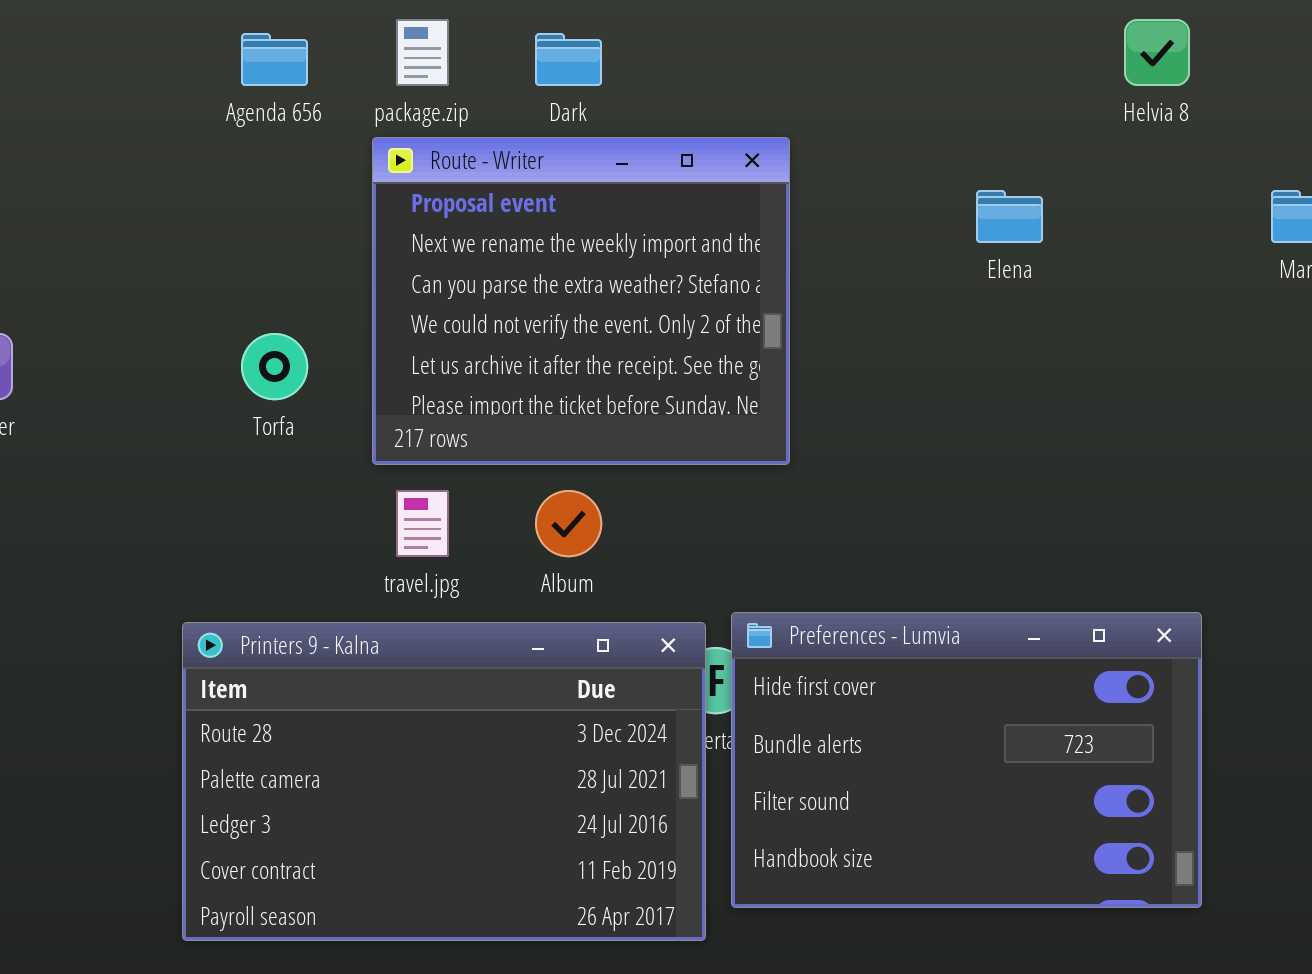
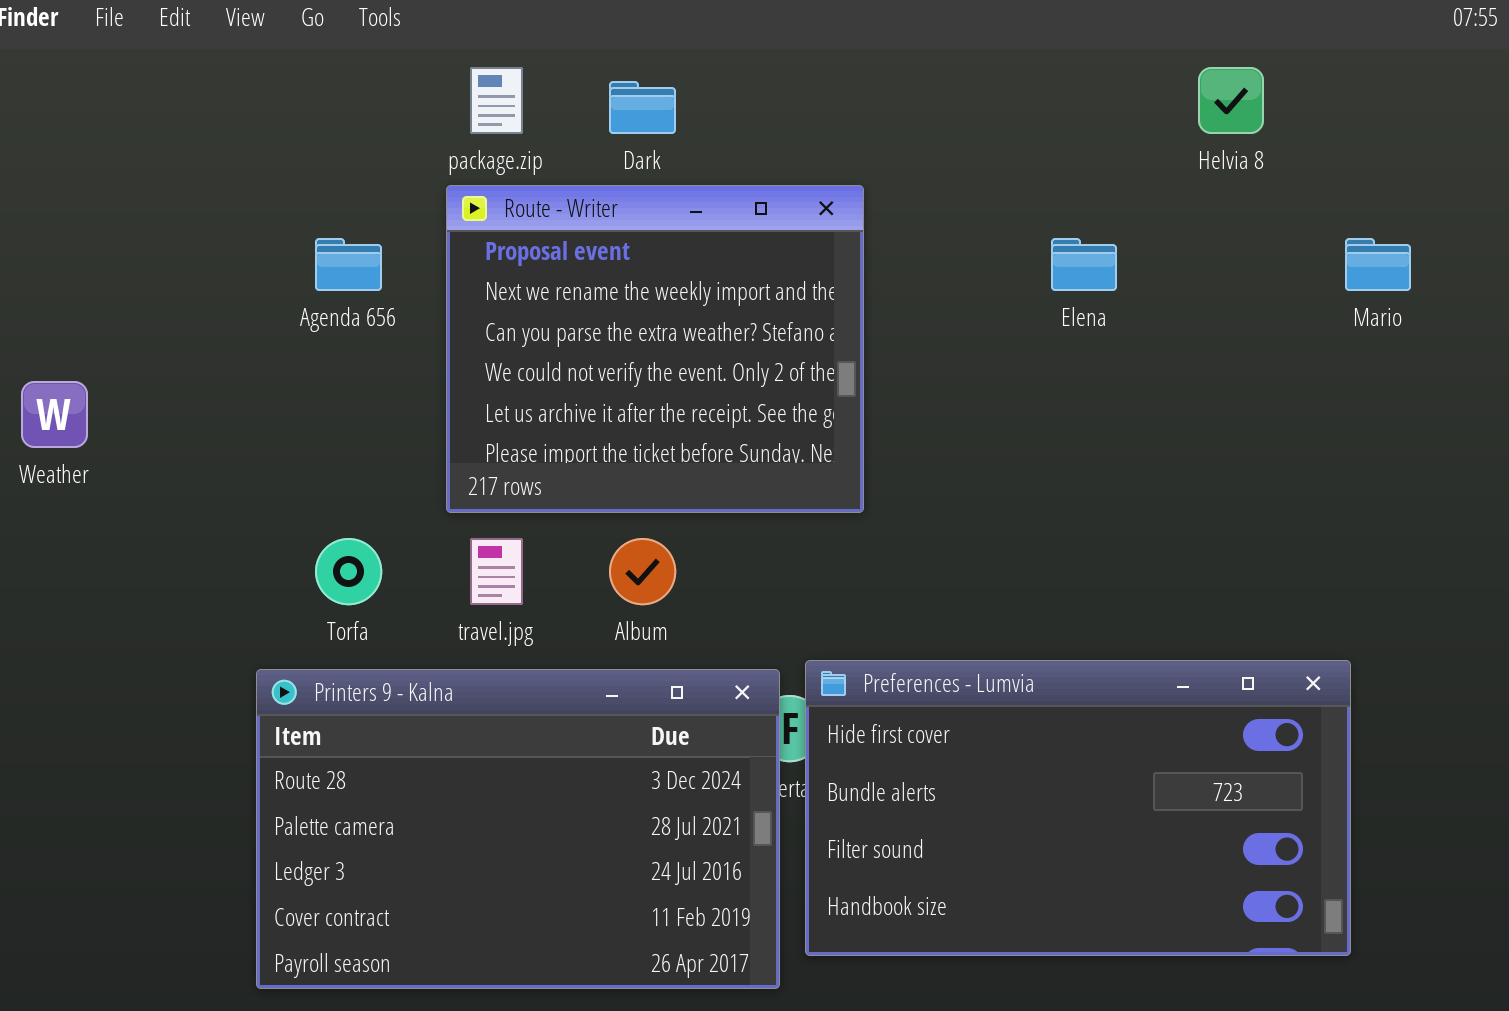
Agenda 656: [241,33,308,86] -> [315,238,382,291], moved
Torfa: [241,333,308,400] -> [315,538,382,605], moved
Preferences - Lumvia: [731,612,1202,908] -> [805,660,1351,956], resized

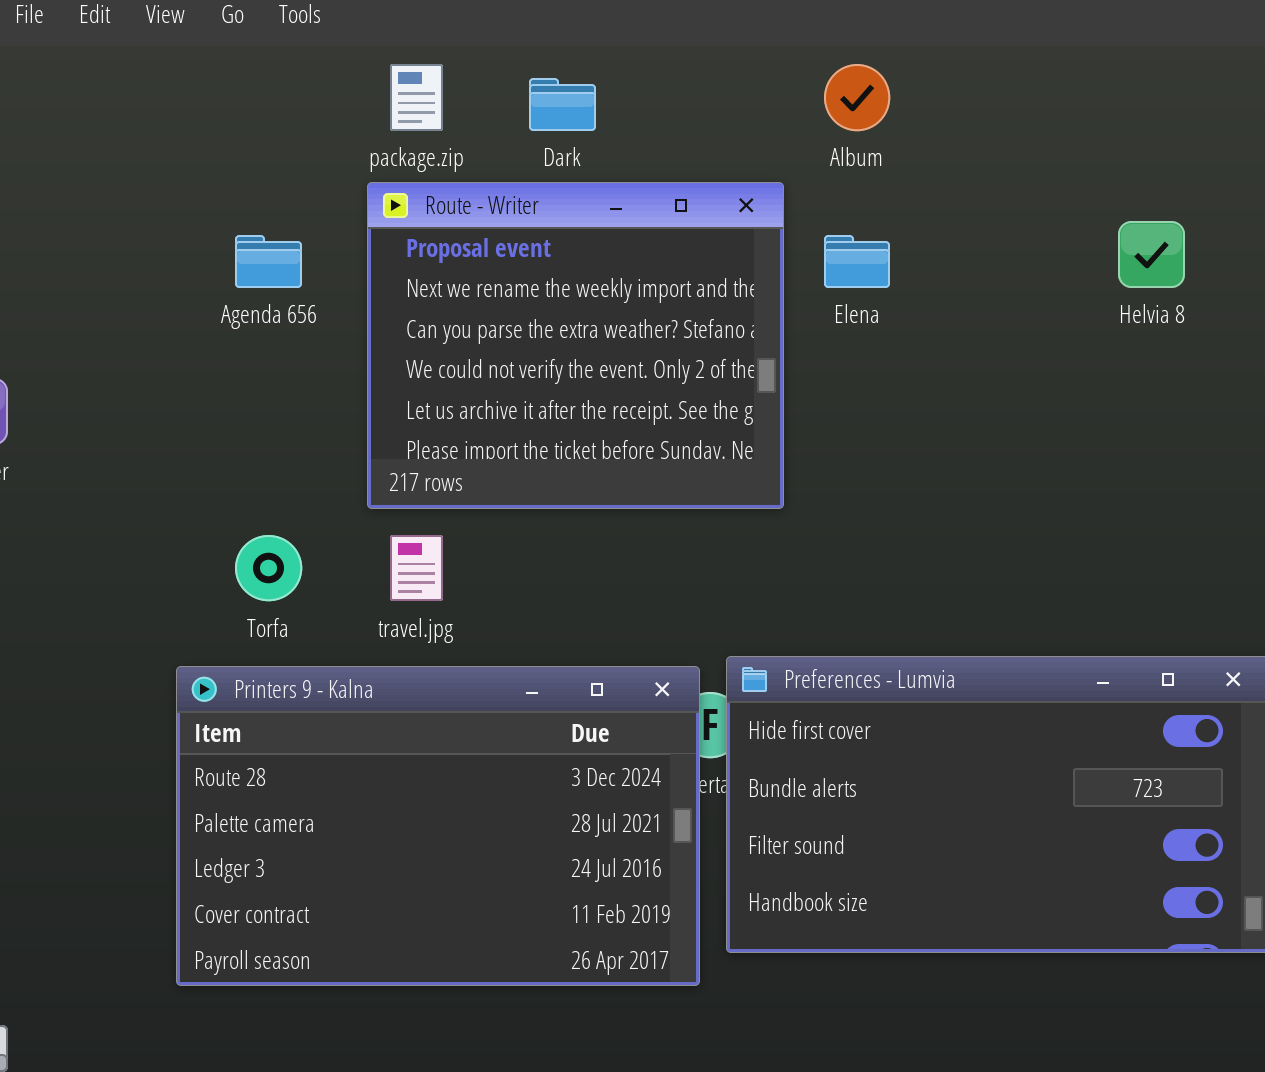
Helvia 8: [1198,67,1264,134] -> [1118,221,1185,288], moved
Elena: [1051,238,1117,291] -> [824,235,890,288], moved
Album: [609,538,676,605] -> [824,64,890,131], moved

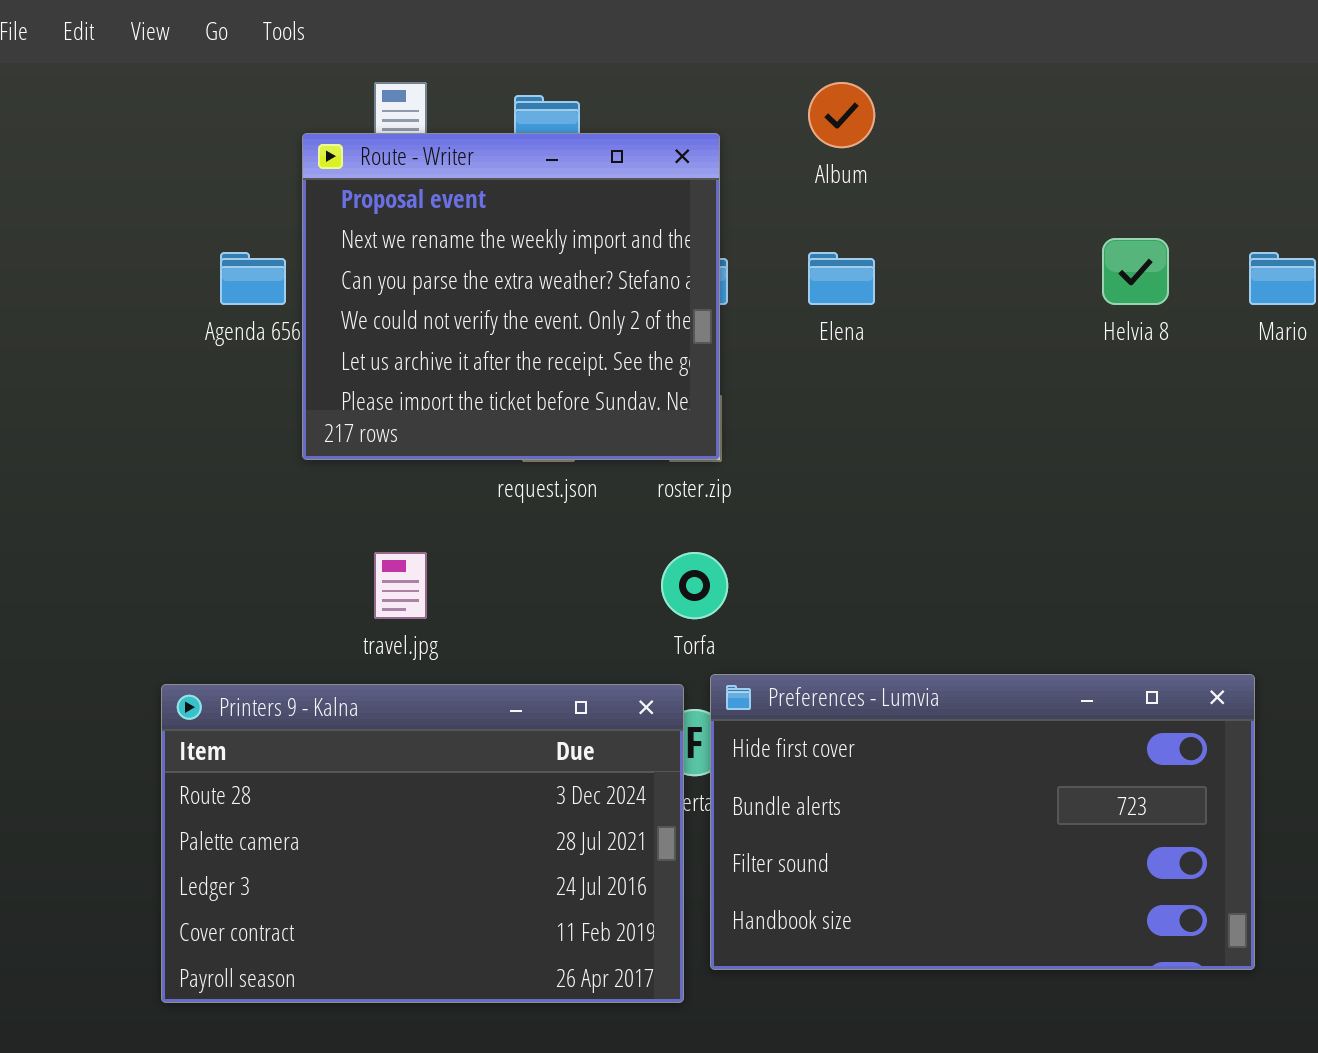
Route - Writer: [367,182,784,509] -> [302,133,720,460], moved
Torfa: [235,535,302,601] -> [661,552,728,619], moved

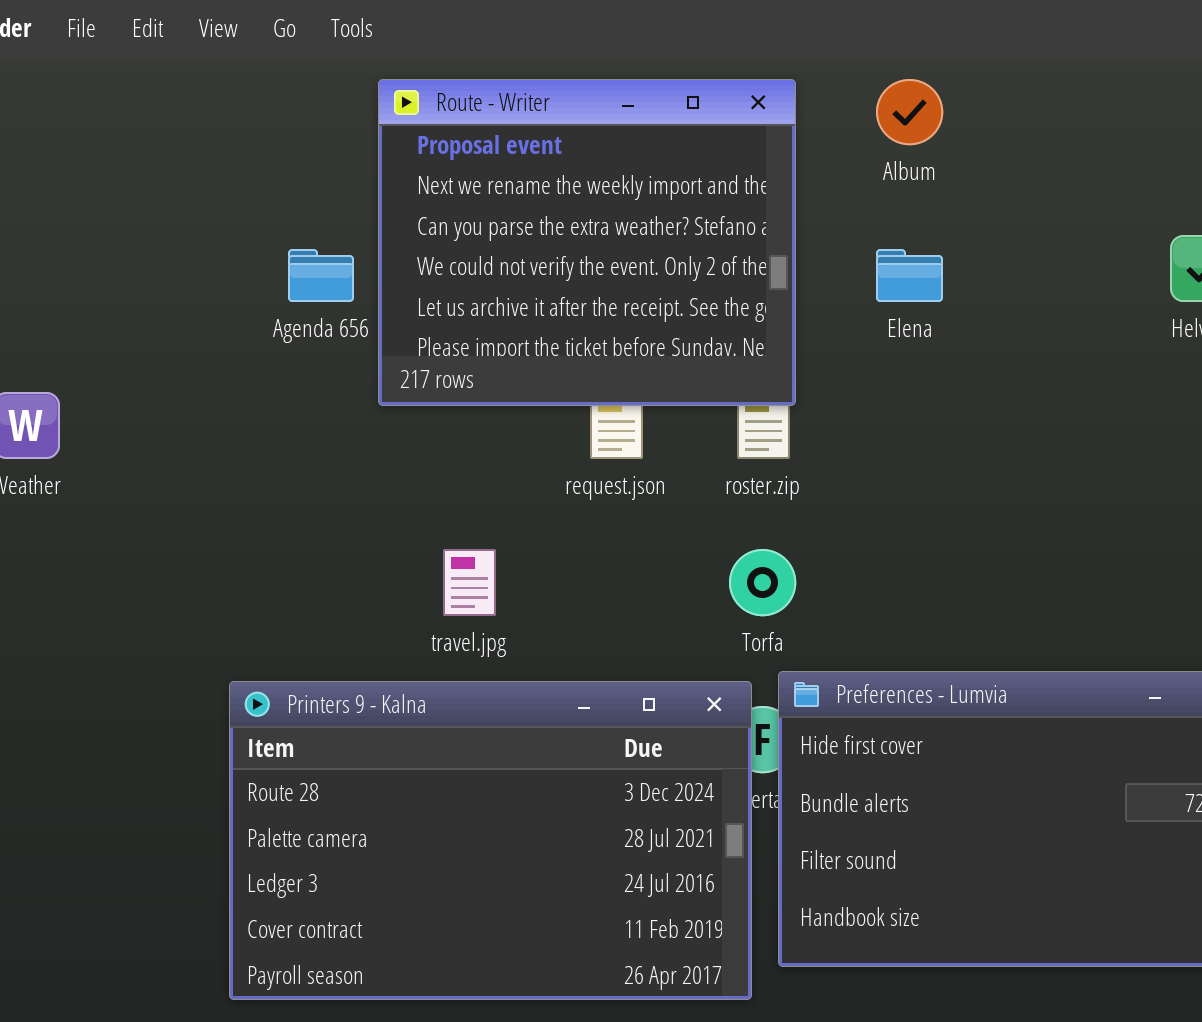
Route - Writer: [302,133,720,460] -> [378,79,796,406], moved

